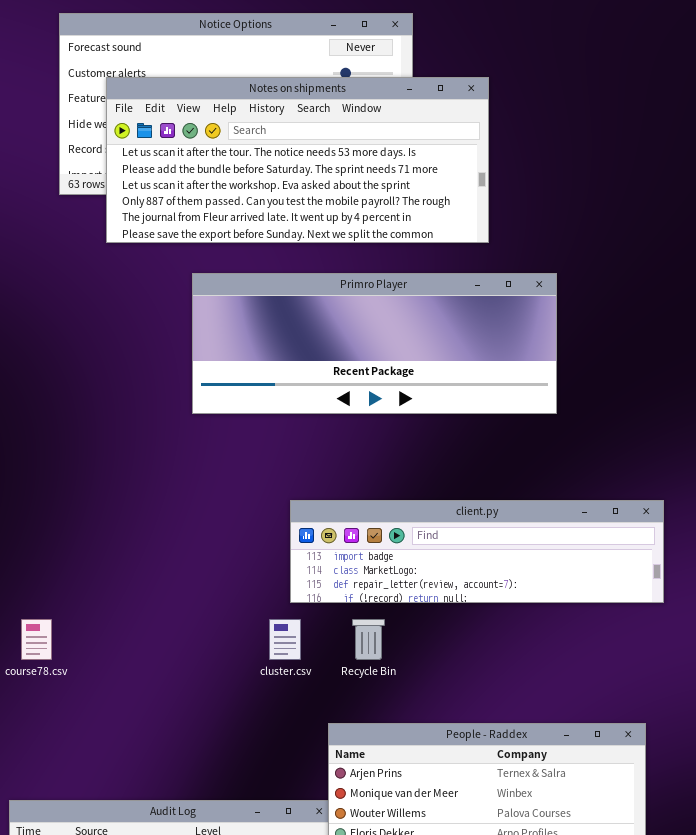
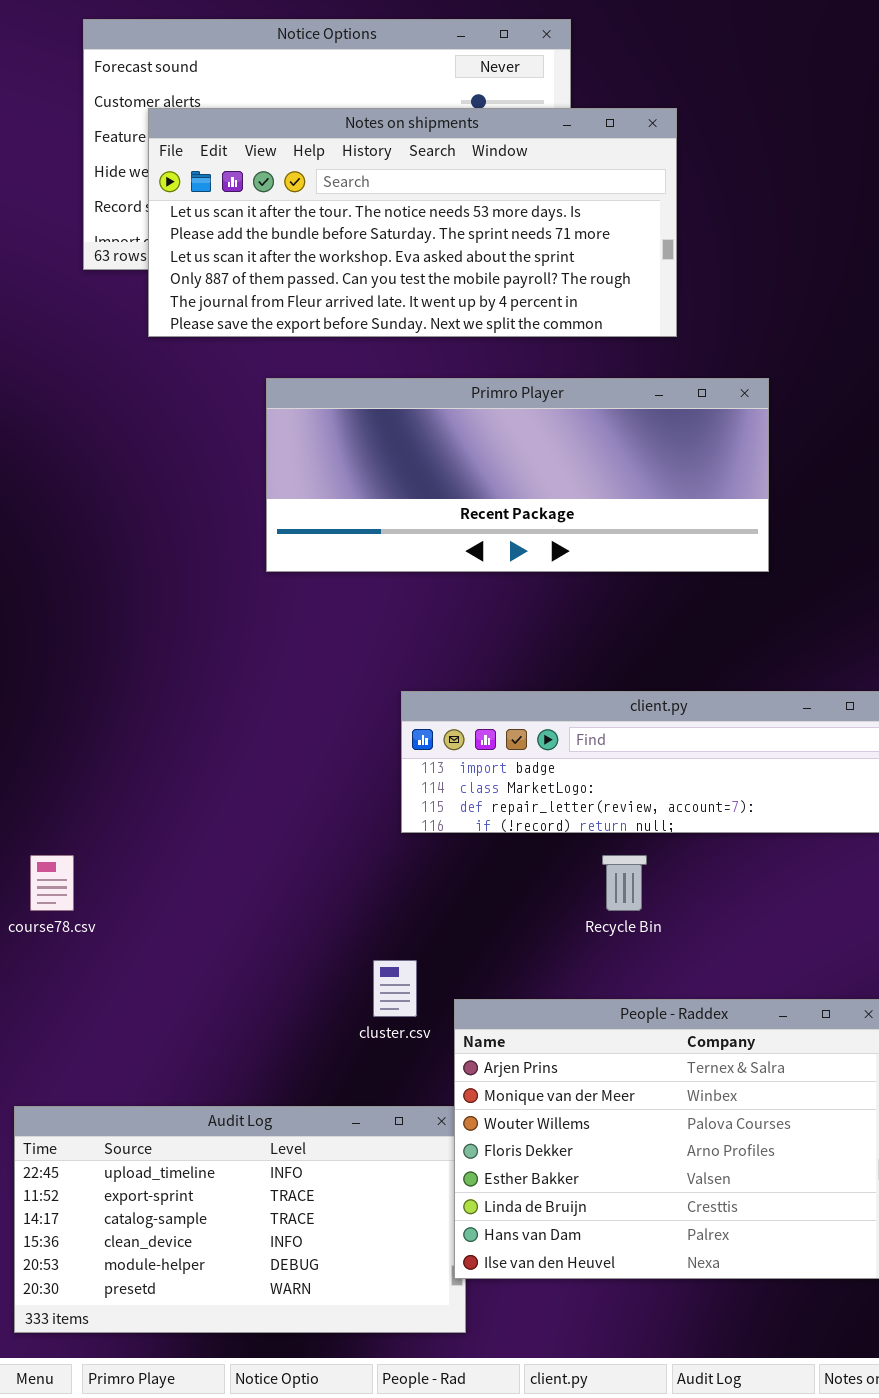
cluster.csv: [269,619,301,660] -> [373,960,417,1017], moved
Recycle Bin: [352,619,385,660] -> [602,855,647,911], moved

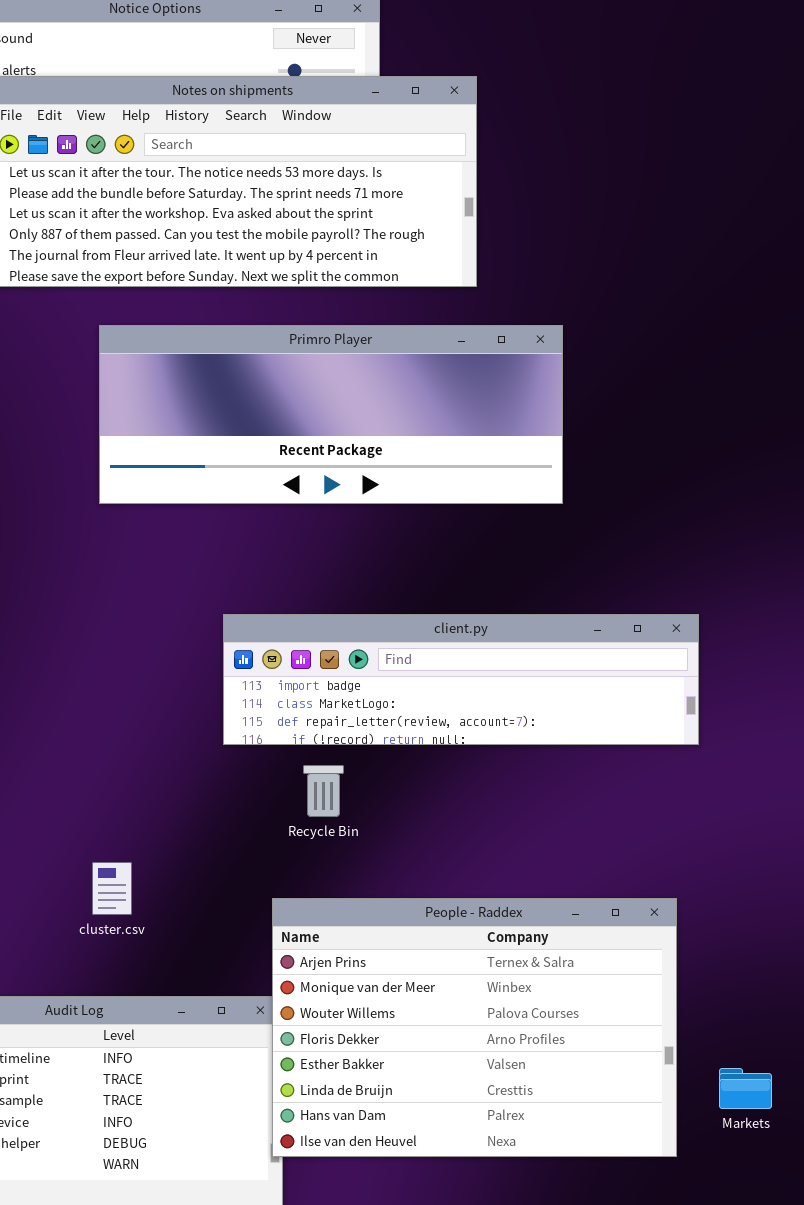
Recycle Bin: [602,855,647,911] -> [303,765,344,817], moved
cluster.csv: [373,960,417,1017] -> [92,862,132,915], moved

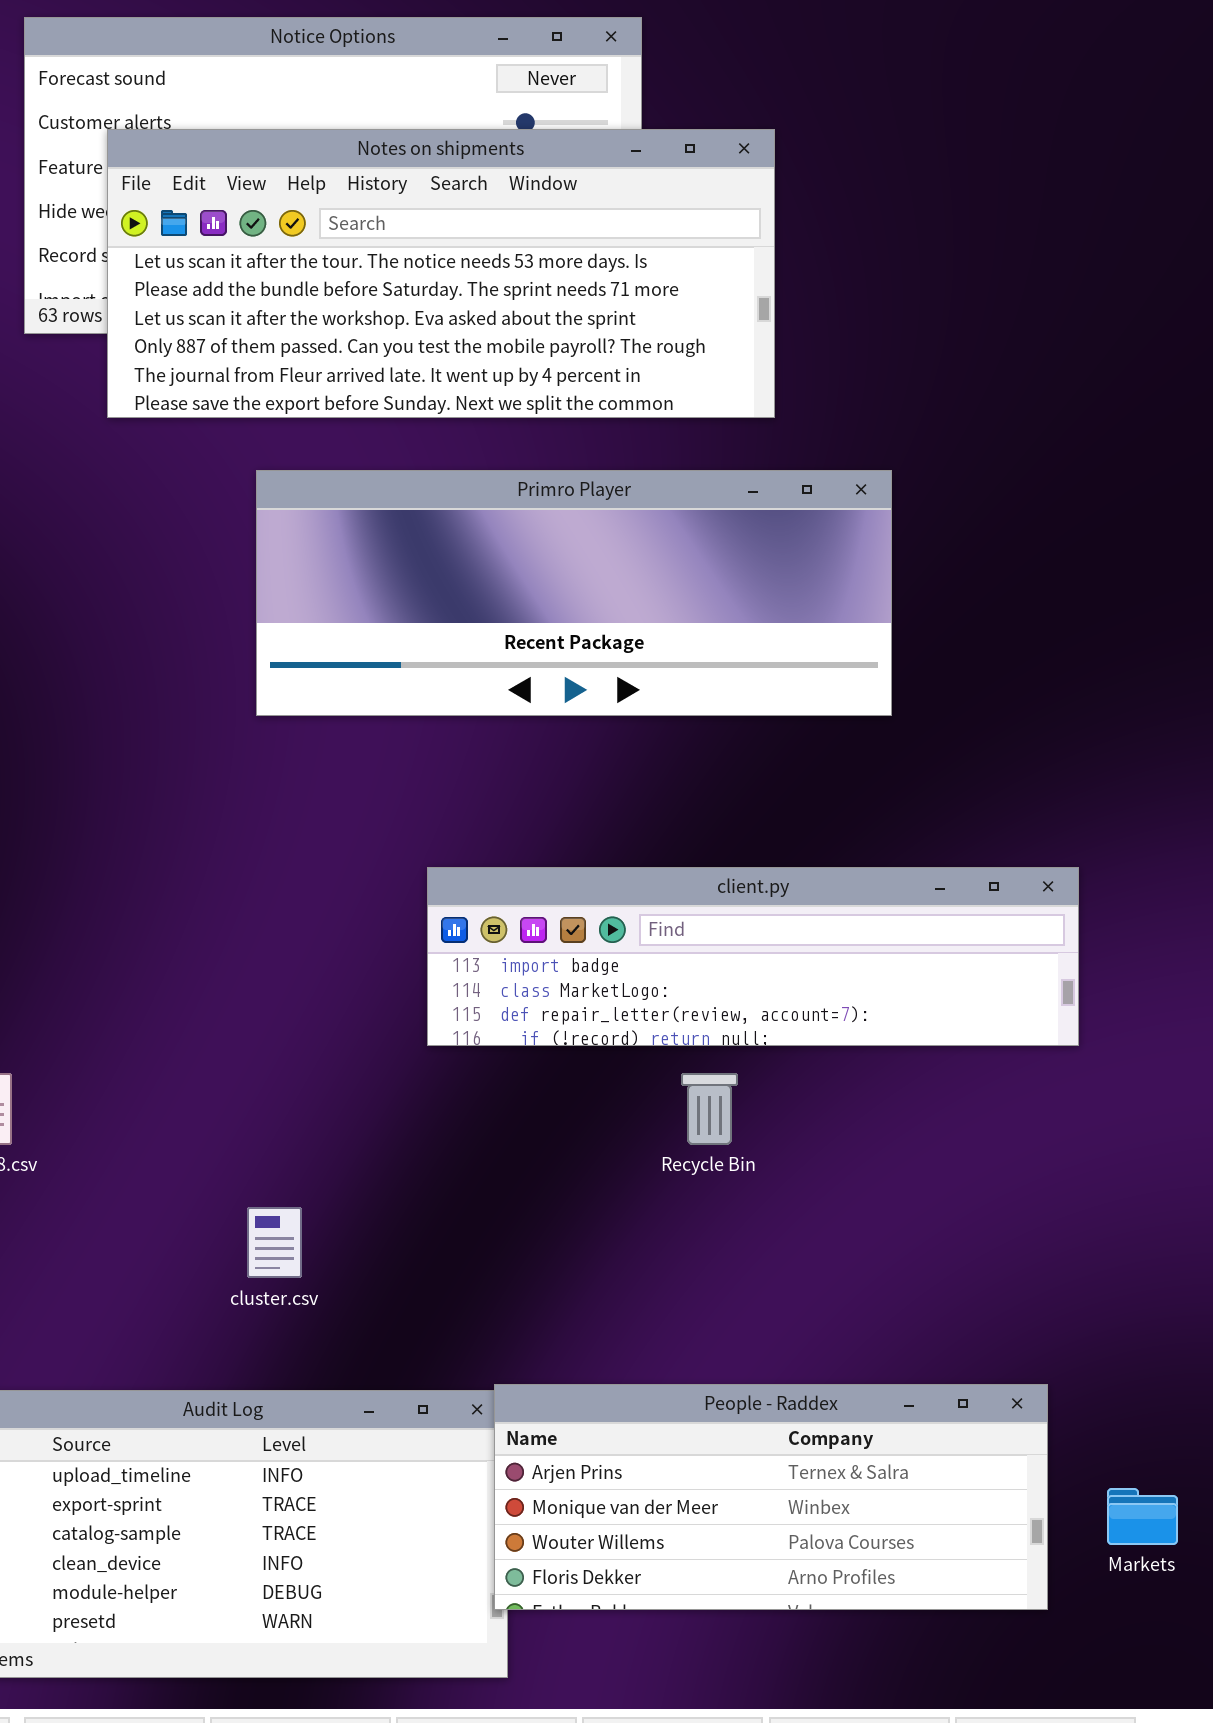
Recycle Bin: [303,765,344,817] -> [681,1073,738,1145], moved
People - Raddex: [272,898,677,1157] -> [494,1384,1048,1610], resized

